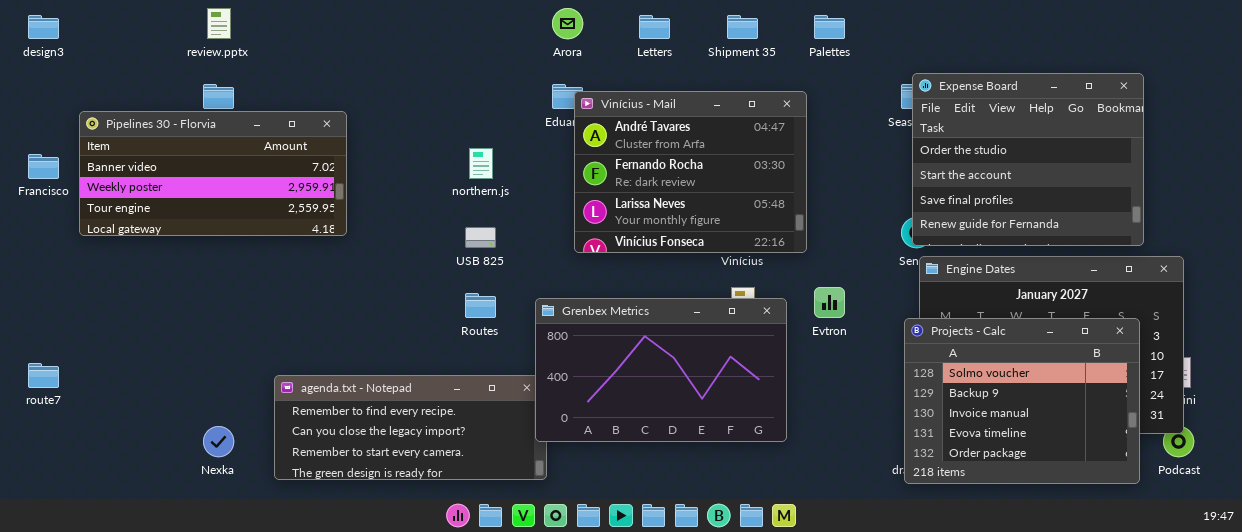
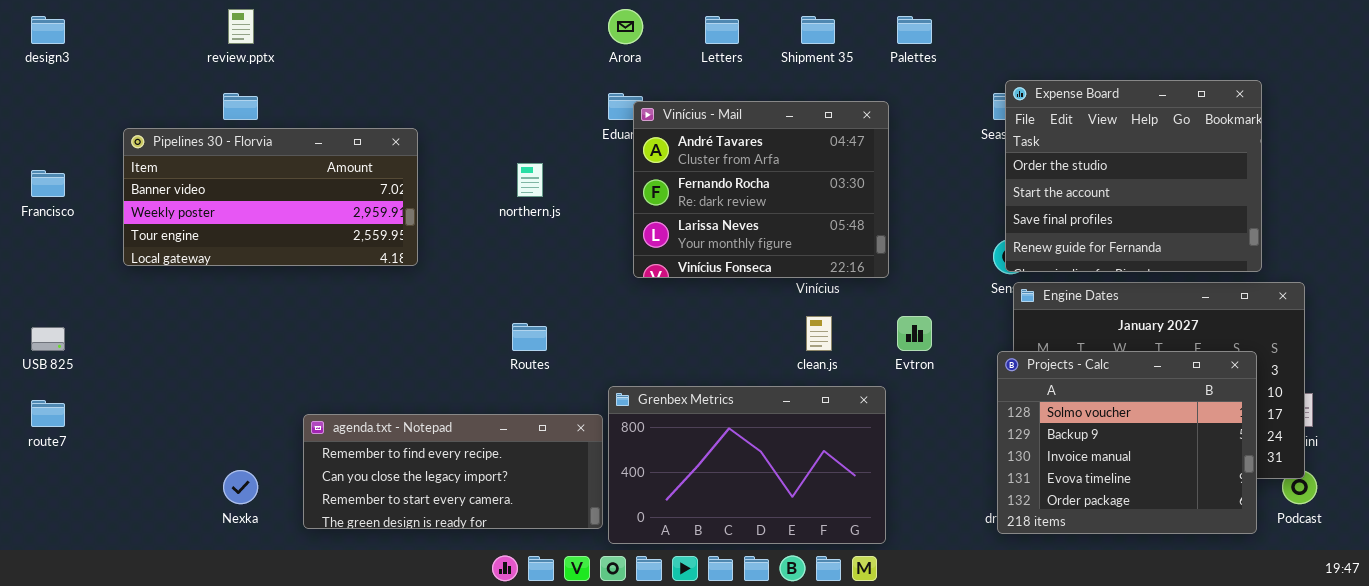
Pipelines 30 - Florvia: [79,111,347,236] -> [123,128,418,266], moved
USB 825: [465,227,496,248] -> [31,327,65,351], moved
Grenbex Metrics: [535,298,787,442] -> [608,386,886,544], moved

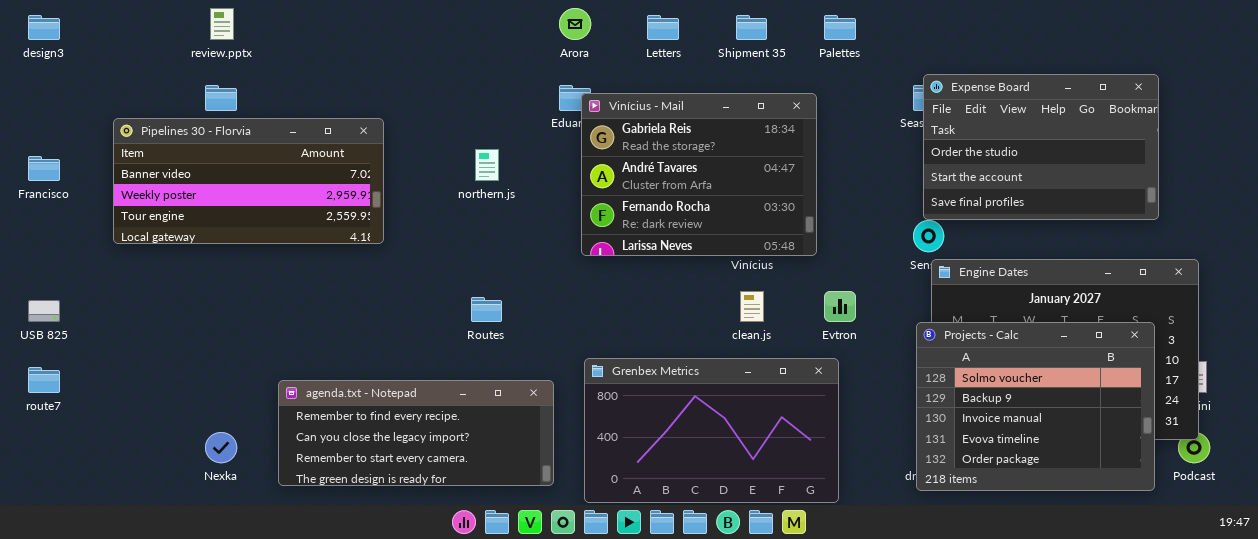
Expense Board: [1005,80,1262,272] -> [923,74,1159,220], resized
Vinícius - Mail: [633,101,889,278] -> [581,93,817,256], scrolled up 1 row
Grenbex Metrics: [608,386,886,544] -> [584,358,839,503], moved

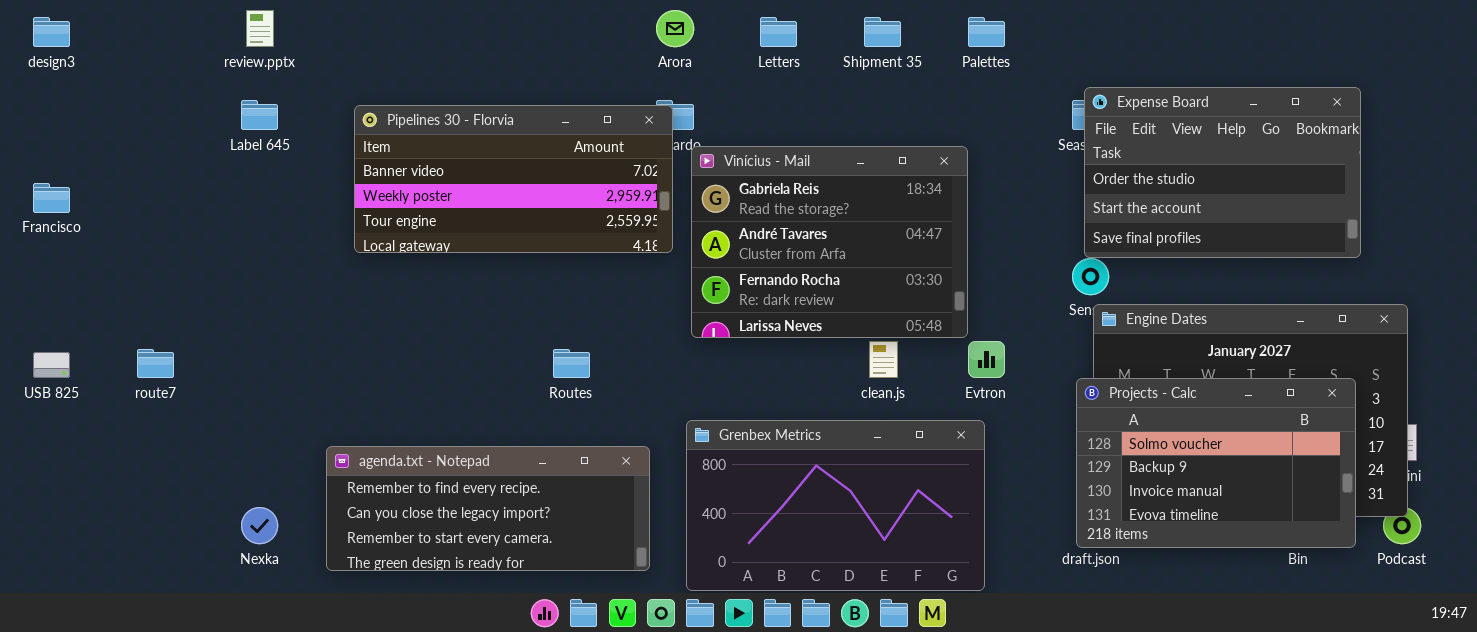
Vinícius - Mail: [581,93,817,256] -> [691,146,968,338], moved
Pipelines 30 - Florvia: [113,118,384,244] -> [354,105,673,253], moved
Projects - Calc: [916,322,1155,491] -> [1076,378,1356,548], resized
route7: [28,367,60,393] -> [137,349,174,378], moved

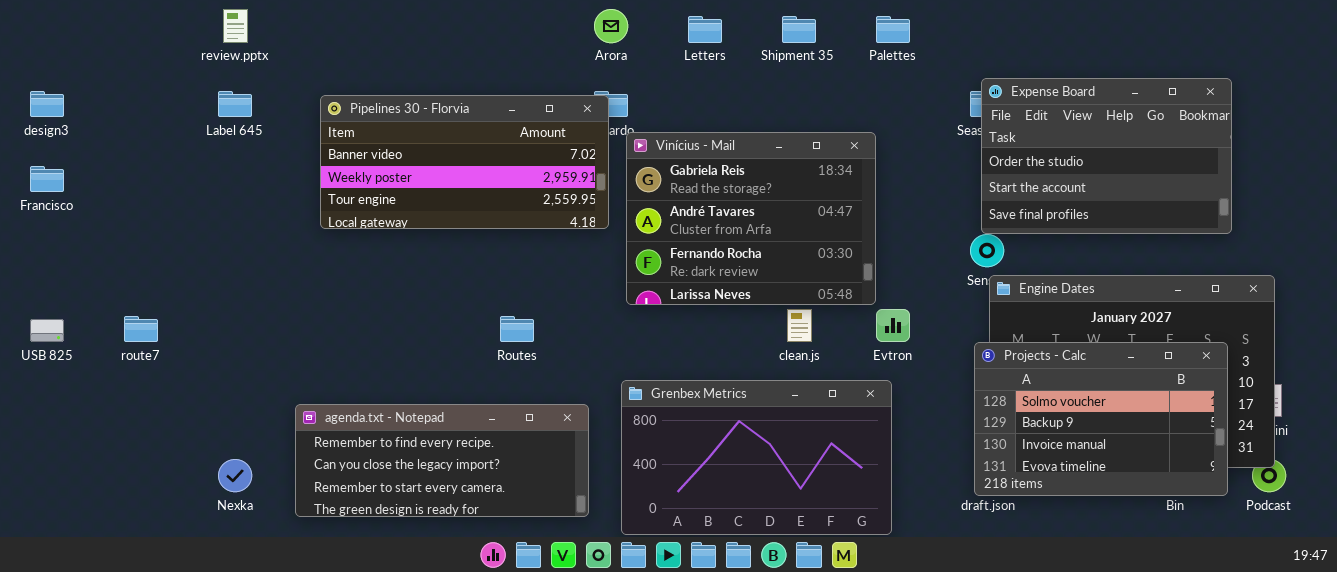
design3: [33,17,70,47] -> [30,91,64,117], moved

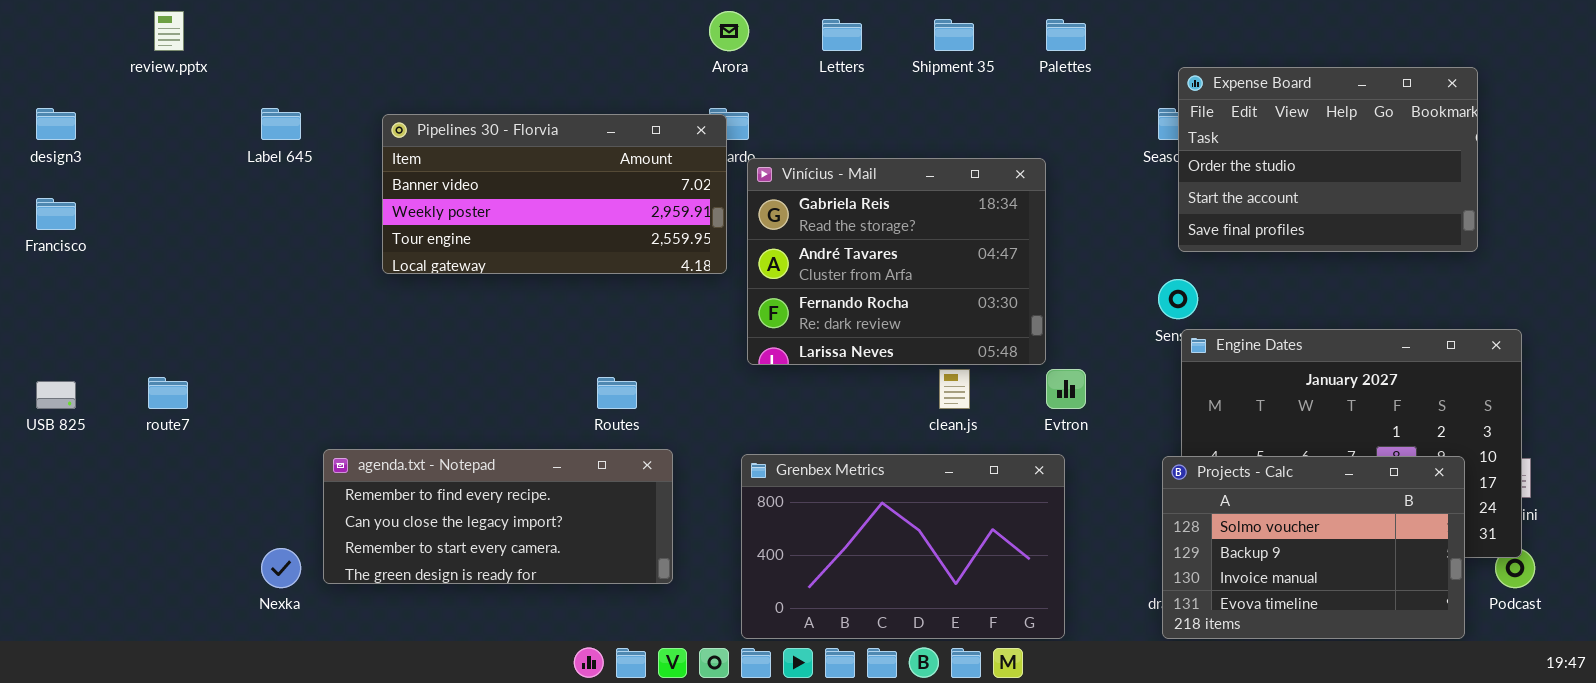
review.pptx: [223,9,248,43] -> [154,11,184,51], moved
Expense Board: [981,78,1232,234] -> [1178,67,1478,252], moved
Projects - Calc: [974,342,1228,496] -> [1162,456,1465,639], moved
agenda.txt - Notepad: [295,404,589,517] -> [323,449,673,584], moved

